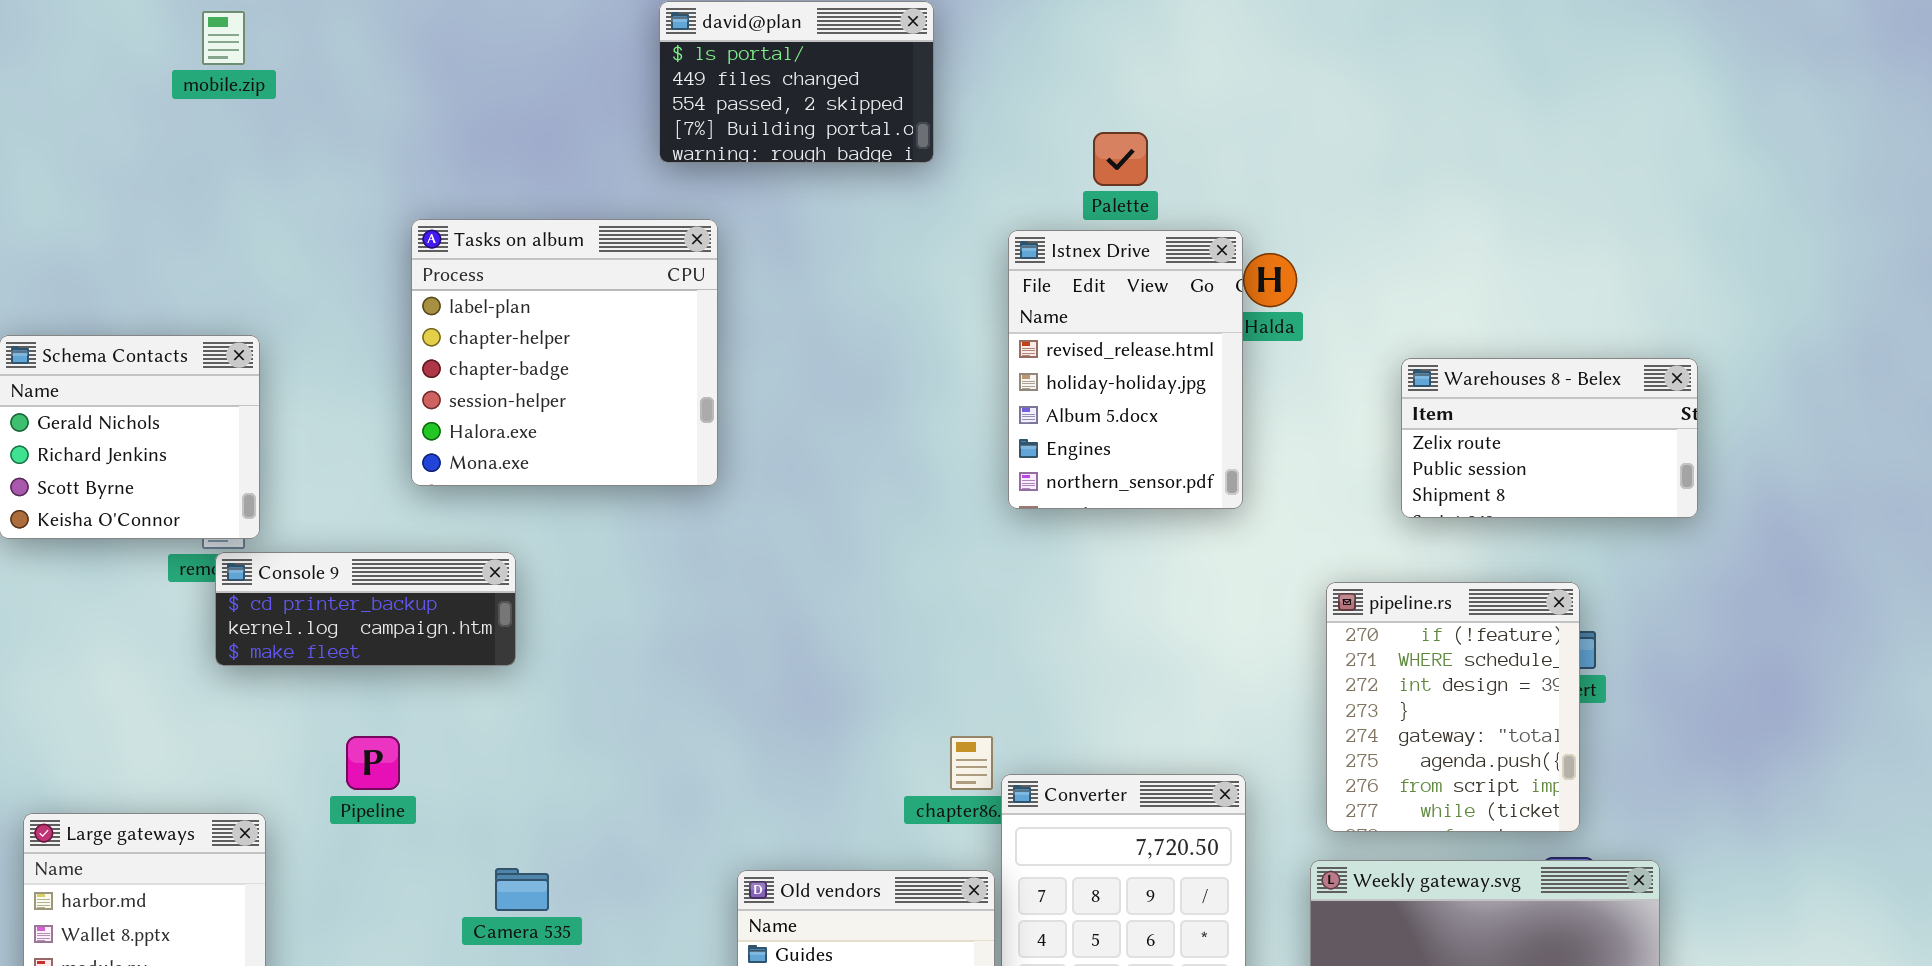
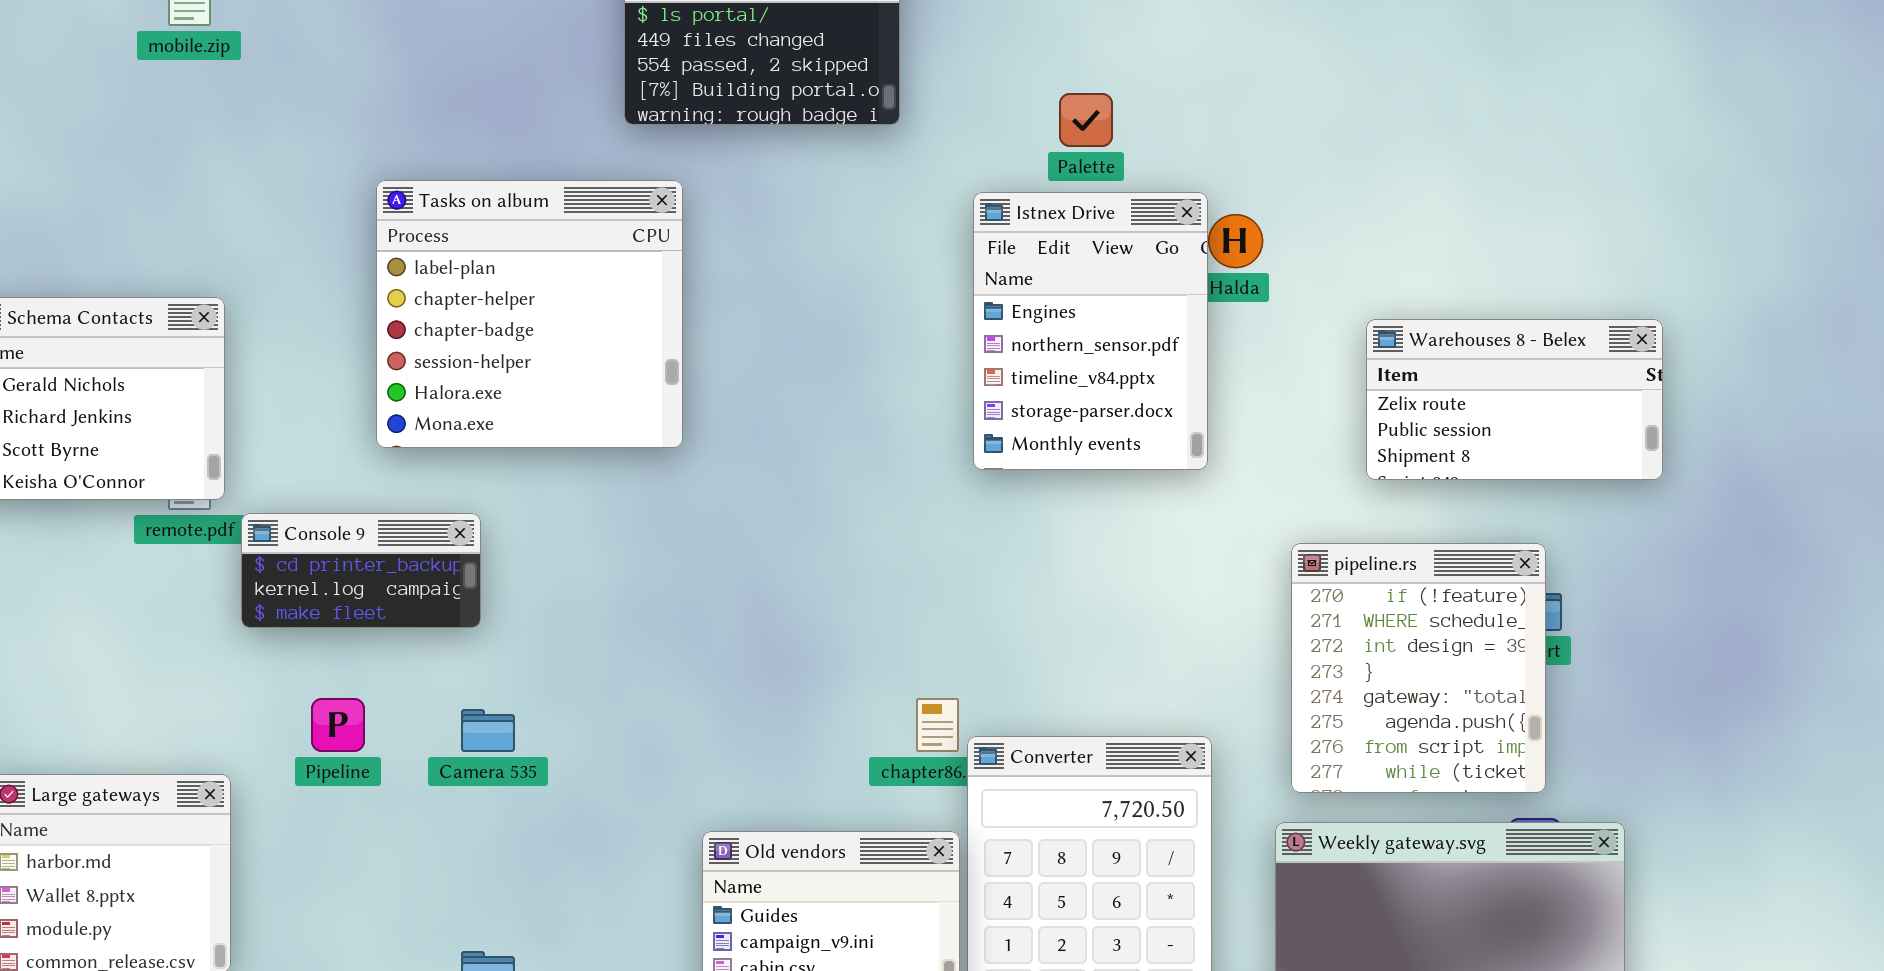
Istnex Drive: [1008,230,1243,509] -> [973,192,1208,470], scrolled down 3 rows
Console 9: [215,552,516,666] -> [241,513,481,628], resized
Camera 535: [495,868,549,911] -> [461,709,515,752], moved

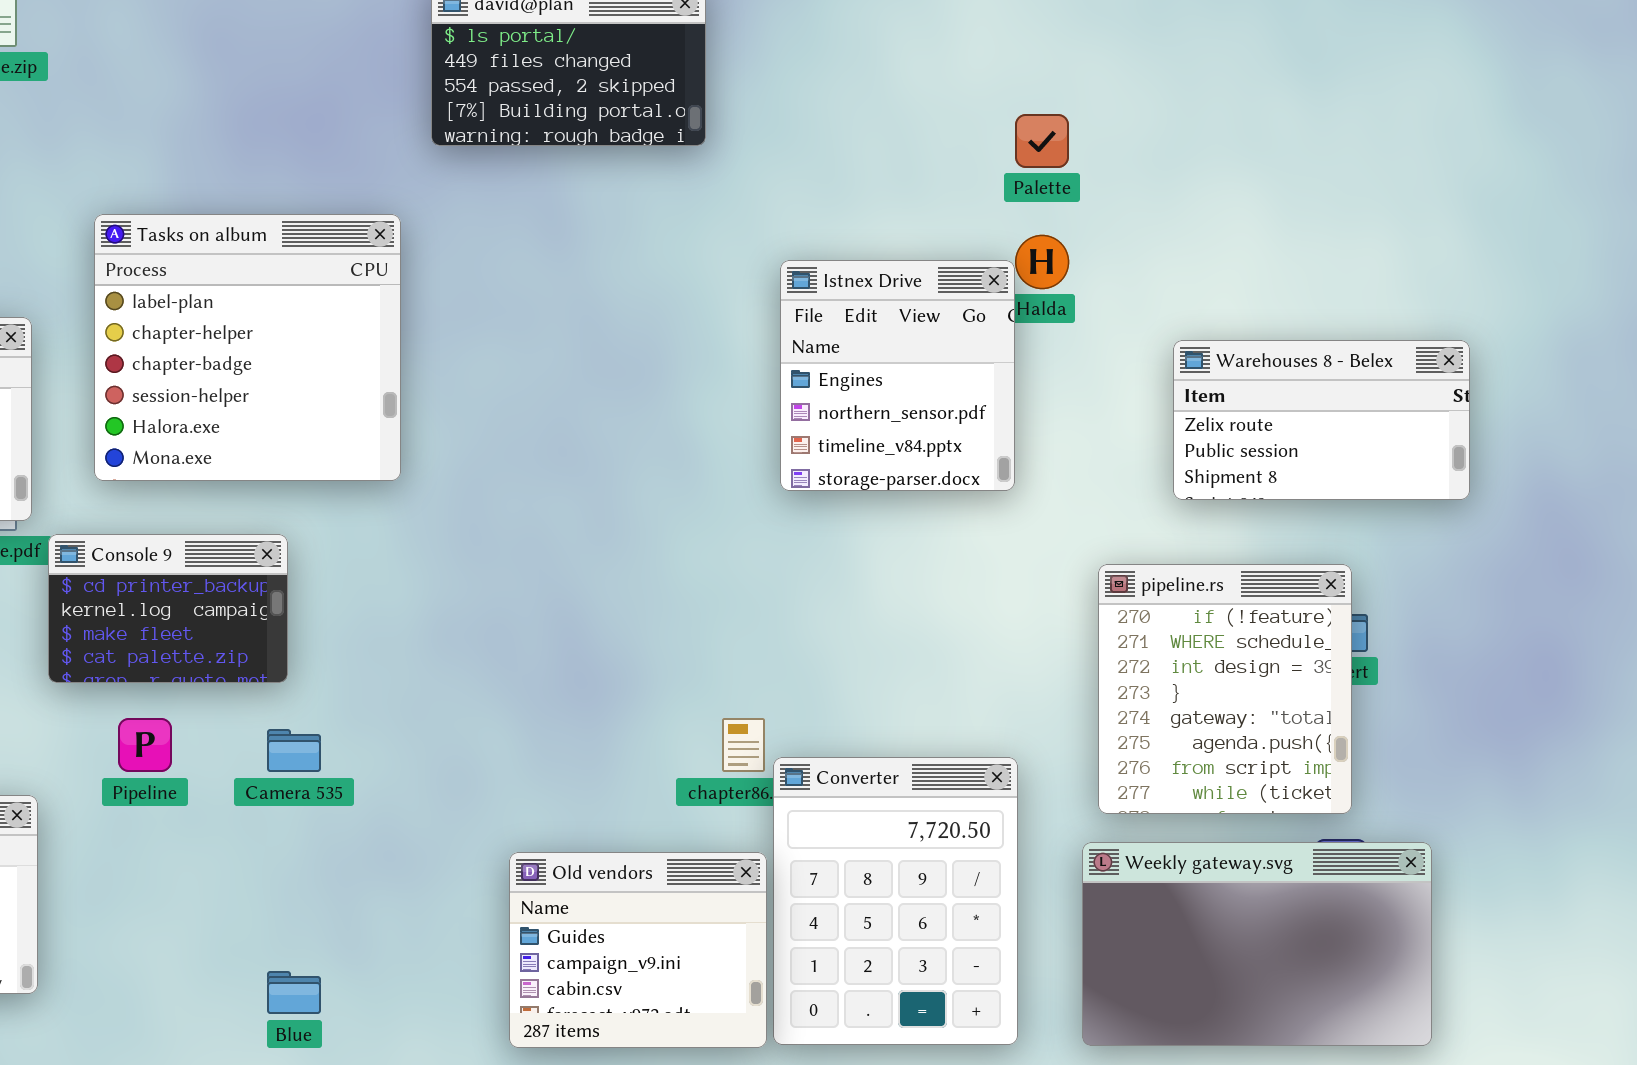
Palette: [1059,93,1113,147] -> [1015,114,1069,168], moved
Tasks on album: [376,180,683,448] -> [94,214,401,481], moved
Istnex Drive: [973,192,1208,470] -> [780,260,1015,491], resized
Console 9: [241,513,481,628] -> [48,534,288,683], resized

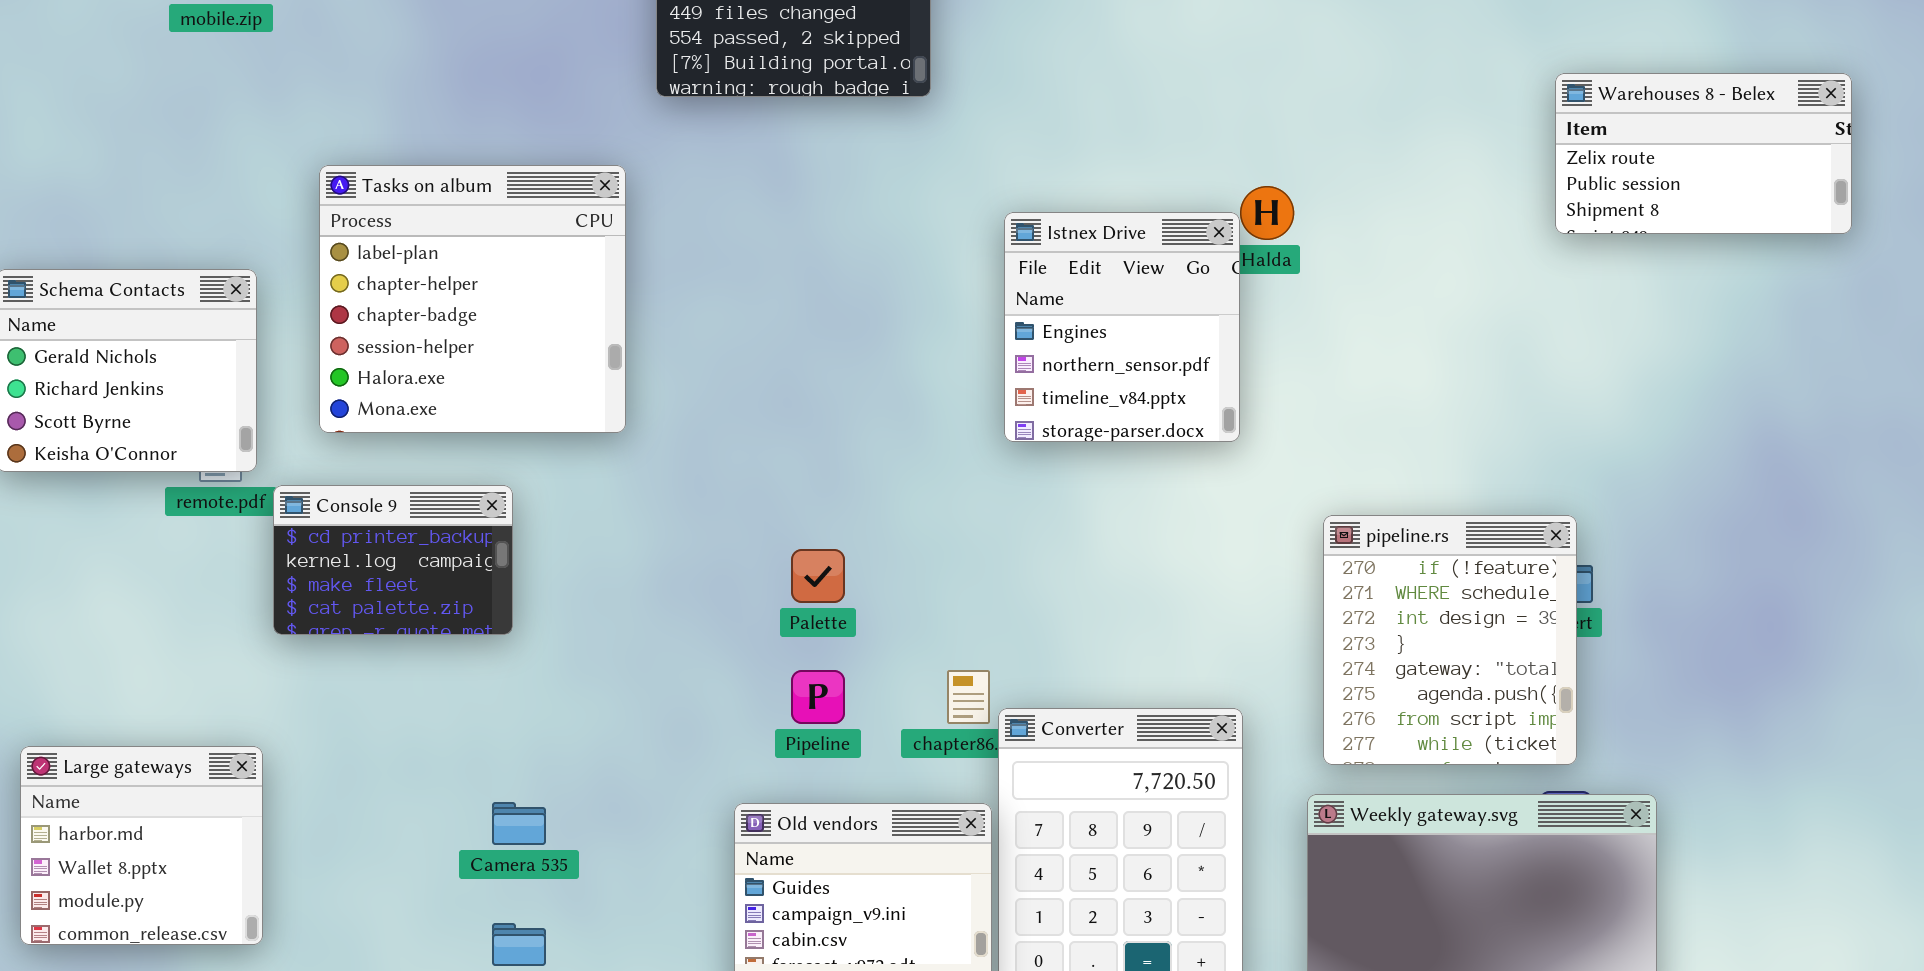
Palette: [1015,114,1069,168] -> [791,549,845,603], moved
Warehouses 8 - Belex: [1173,340,1470,500] -> [1555,73,1852,234], moved
Pipeline: [118,718,172,772] -> [791,670,845,724], moved
Camera 535: [267,729,321,772] -> [492,802,546,845], moved

